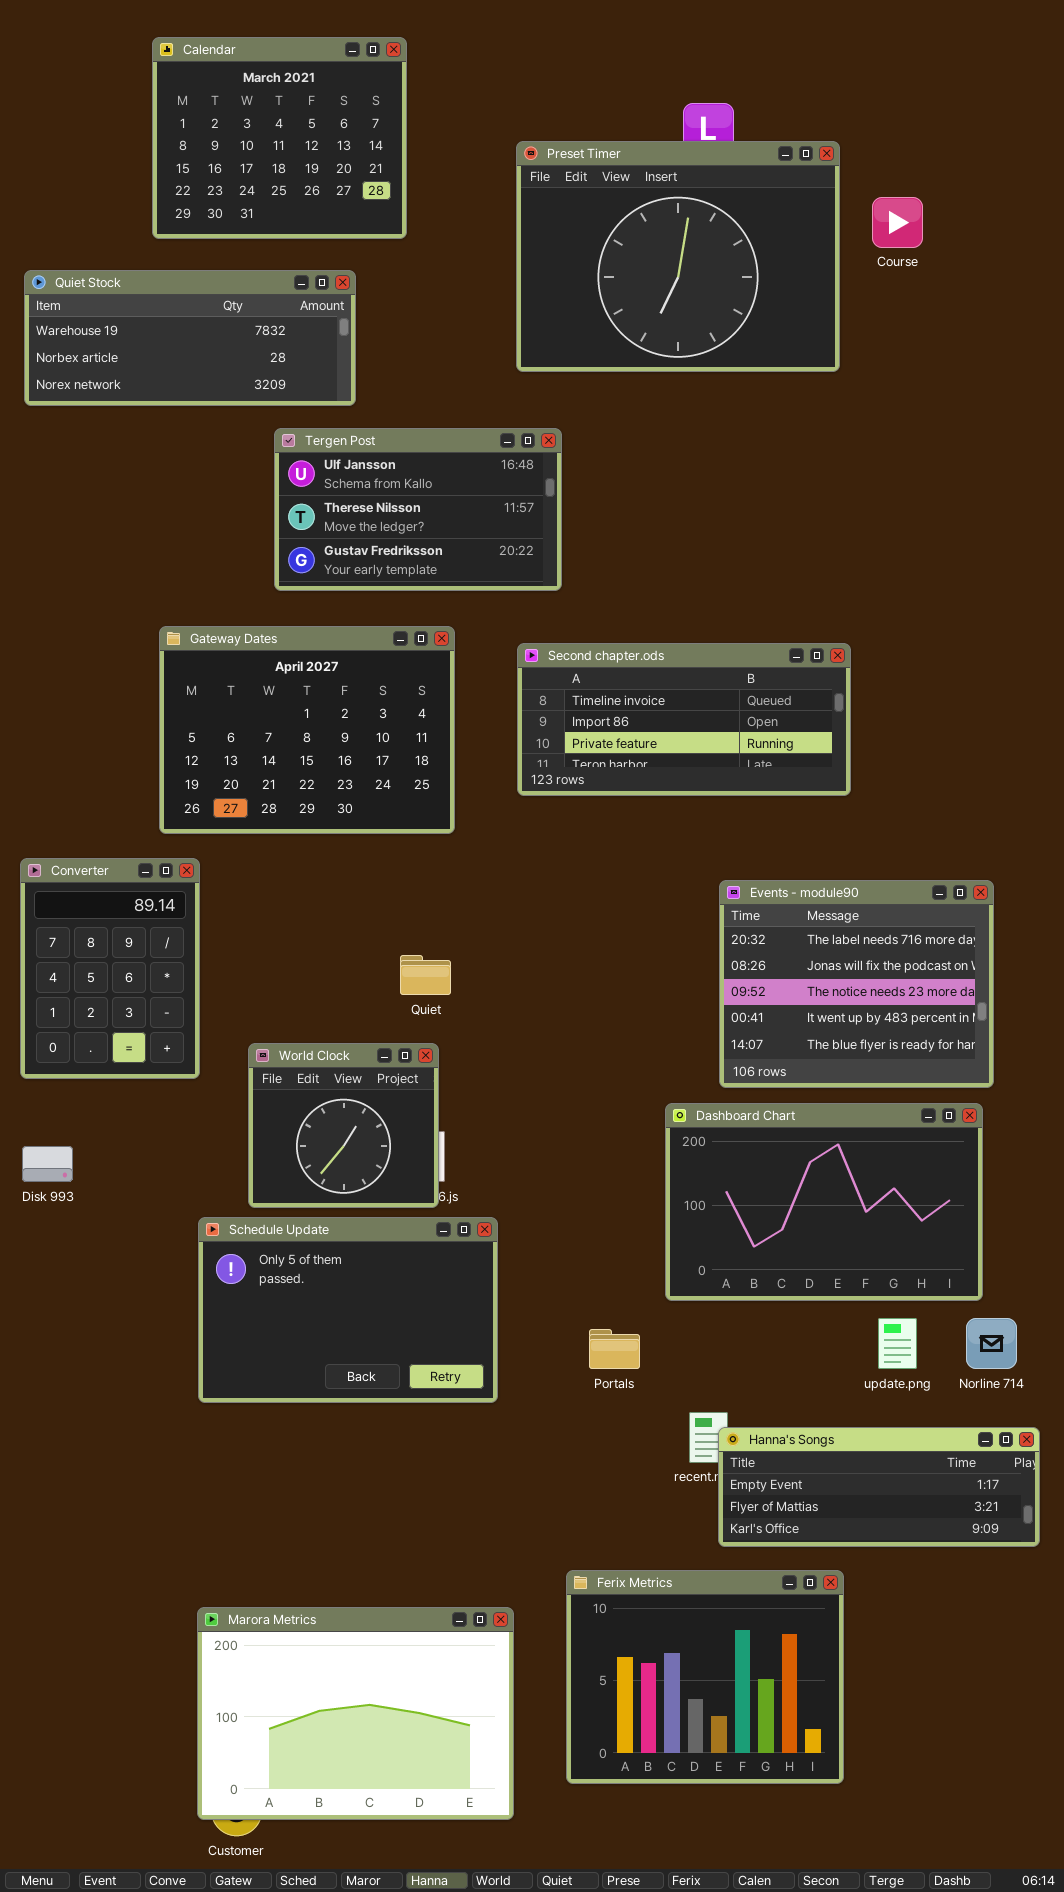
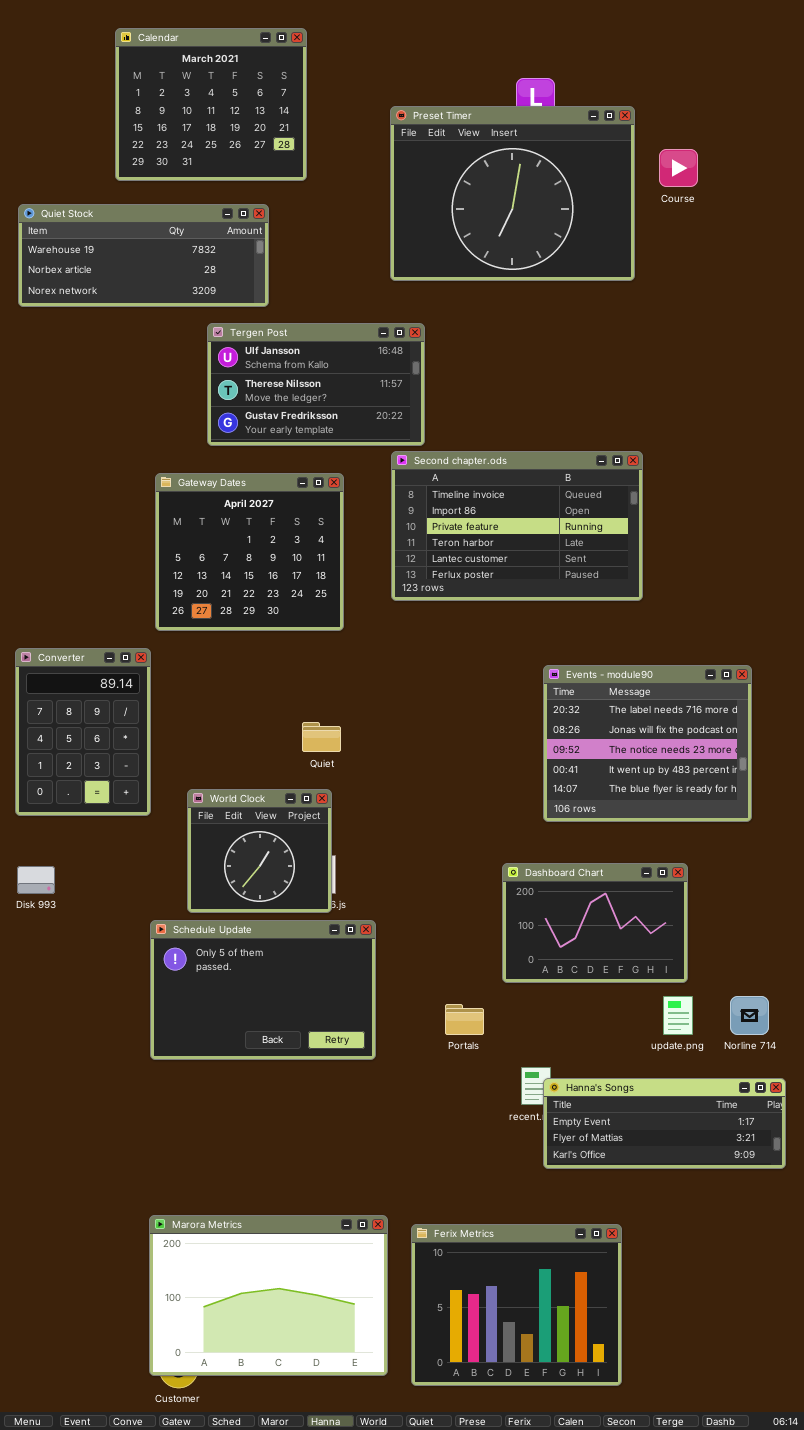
Gateway Dates: [159,626,455,834] -> [155,473,344,631], resized
Second chapter.ods: [517,643,851,796] -> [391,451,643,601], resized
Dashboard Chart: [665,1103,983,1301] -> [502,863,688,983], resized
Ferix Metrics: [566,1570,844,1784] -> [411,1224,622,1386], moved

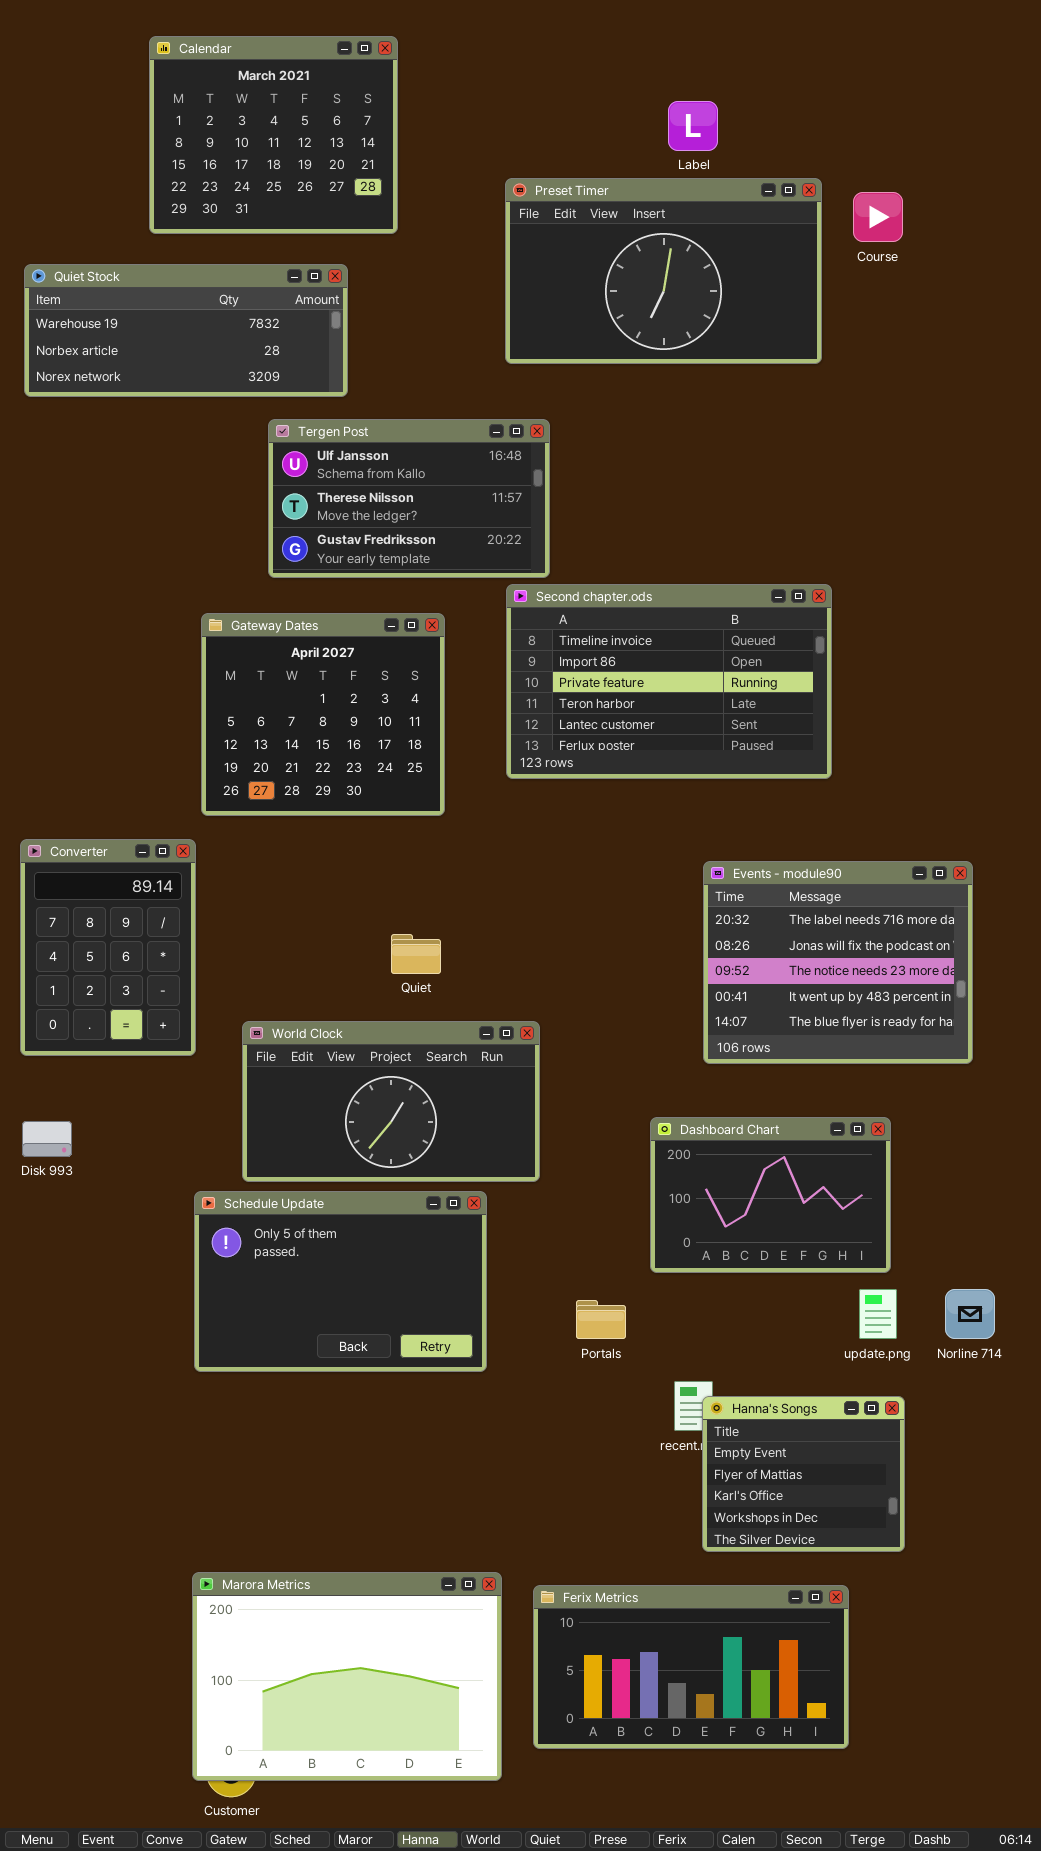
Preset Timer: [390,106,635,281] -> [505,178,822,364], resized
World Clock: [187,789,332,913] -> [242,1021,540,1182], resized
Hanna's Songs: [543,1078,786,1169] -> [702,1396,905,1552], resized
Ferix Metrics: [411,1224,622,1386] -> [533,1585,849,1749], resized

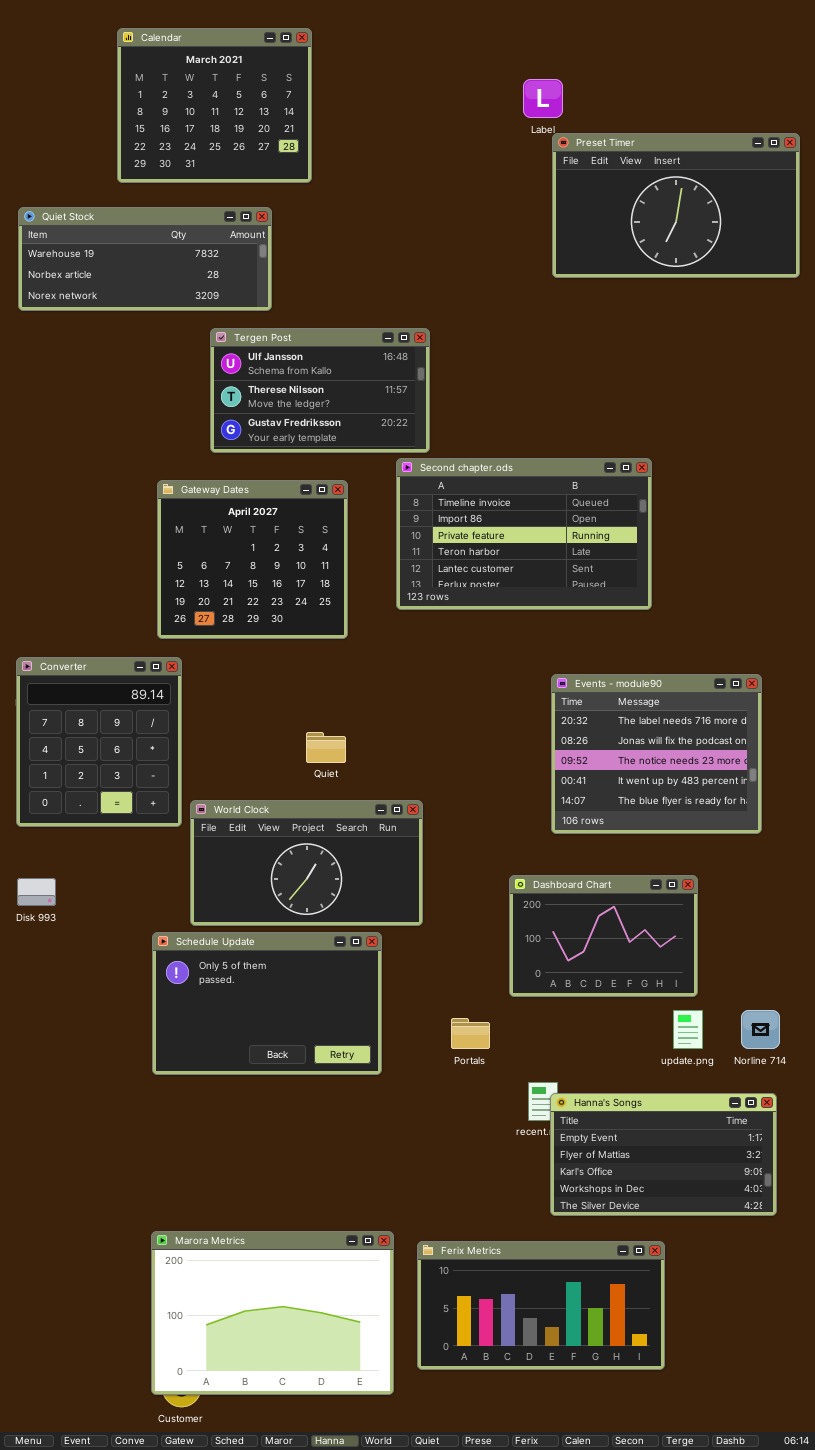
Preset Timer: [505,178,822,364] -> [552,133,800,278], moved
Converter: [20,839,196,1056] -> [16,657,182,827], resized
Hanna's Songs: [702,1396,905,1552] -> [550,1093,777,1216], resized

